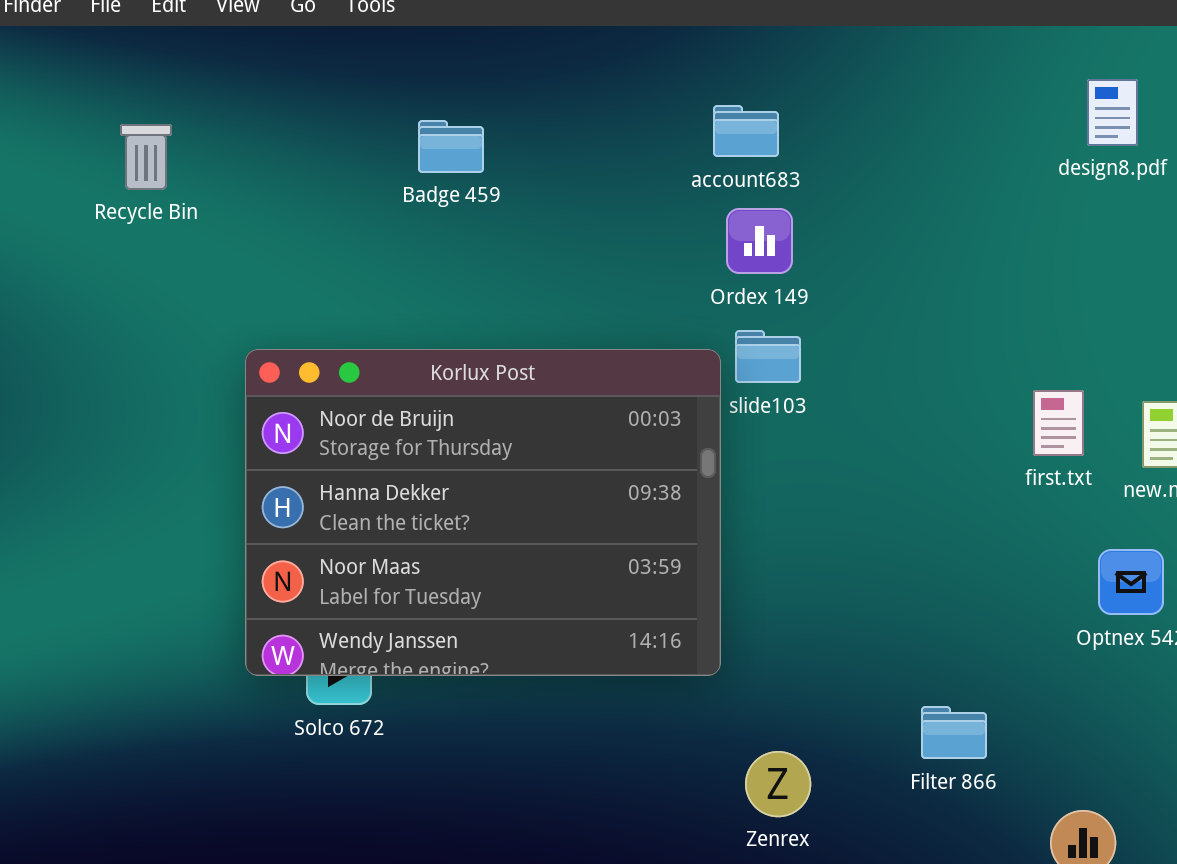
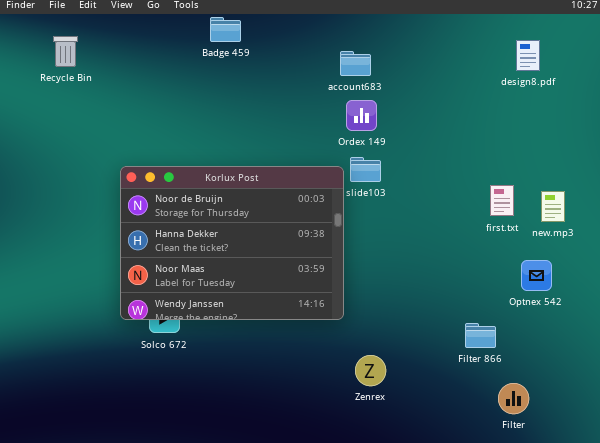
Badge 459: [418,120,484,173] -> [210,17,241,42], moved
Recycle Bin: [120,124,172,190] -> [53,36,78,67], moved
Filter 866: [921,706,987,759] -> [465,323,496,348], moved

